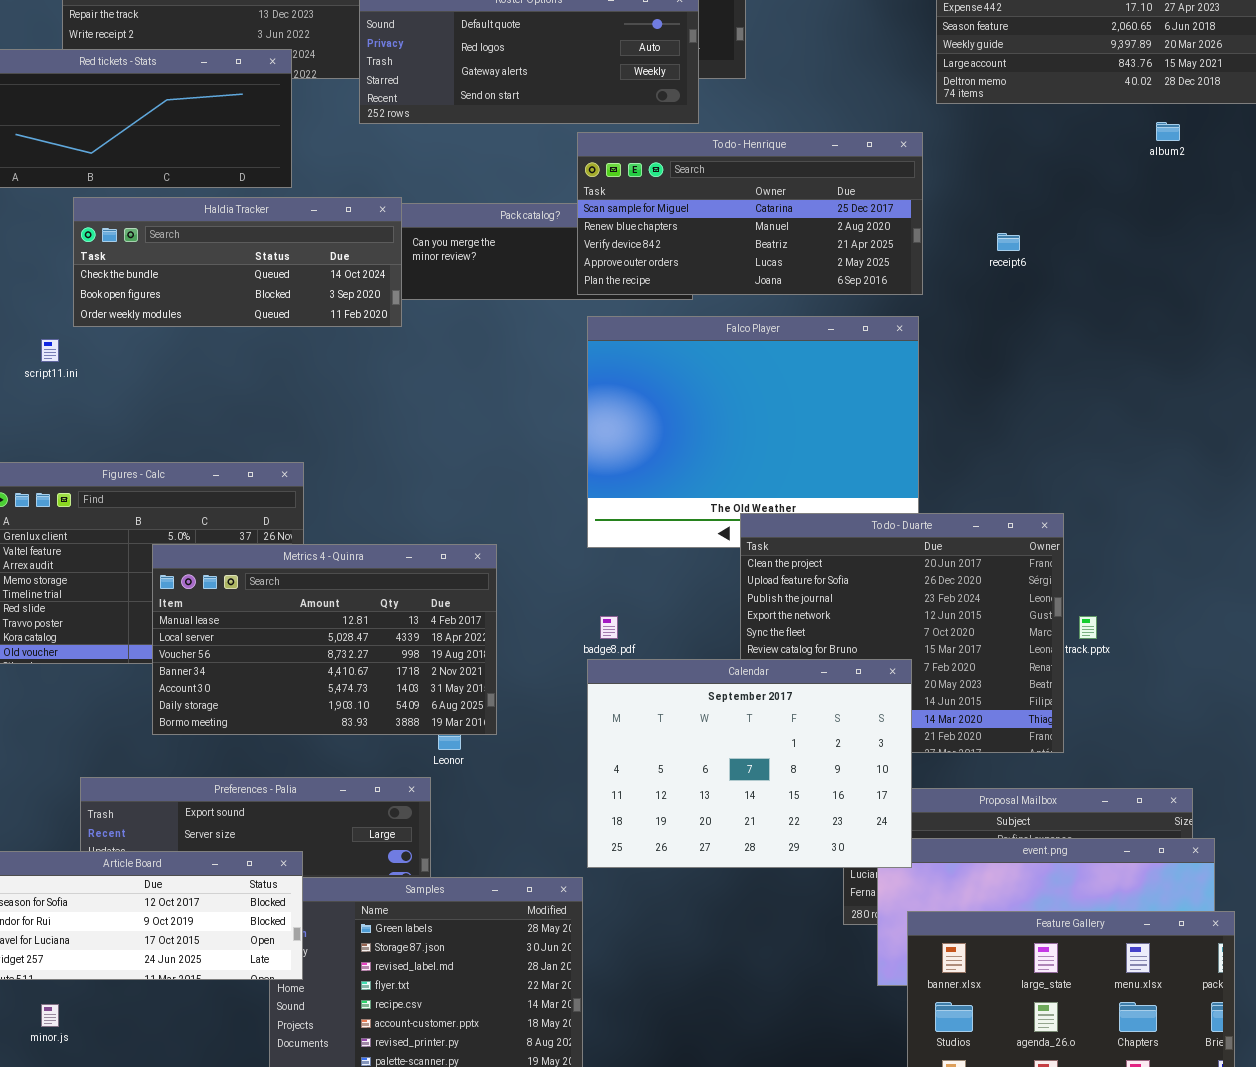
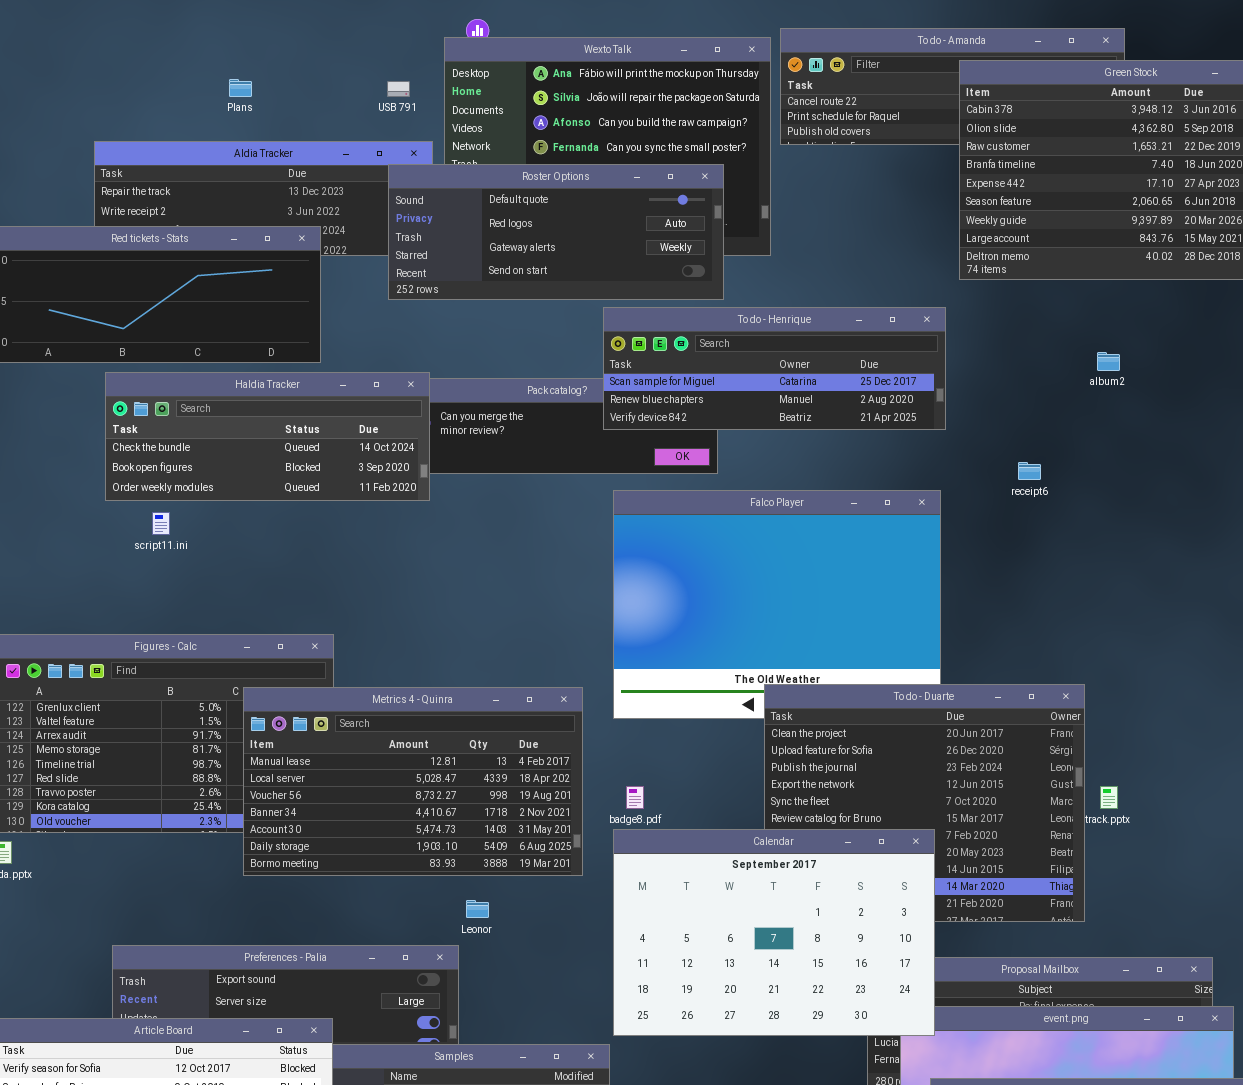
album2: [1156,122,1180,141] -> [1097,352,1120,371], moved
To do - Henrique: [577,132,923,295] -> [603,307,946,430], resized
receipt6: [997,233,1020,251] -> [1018,462,1041,480], moved
script11.ini: [41,339,59,362] -> [152,512,170,535], moved
Metrics 4 - Quinra: [152,544,497,735] -> [243,687,583,876], moved

